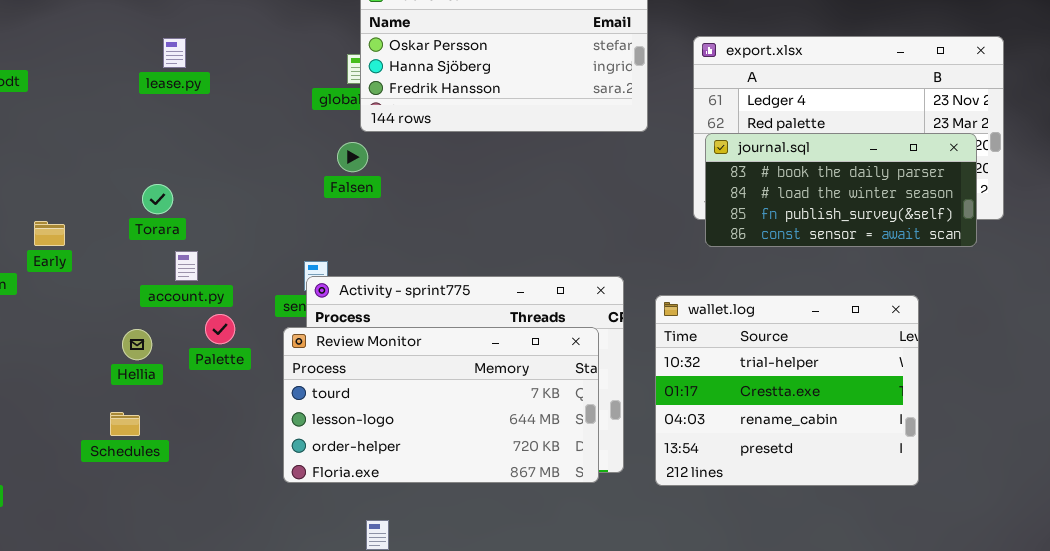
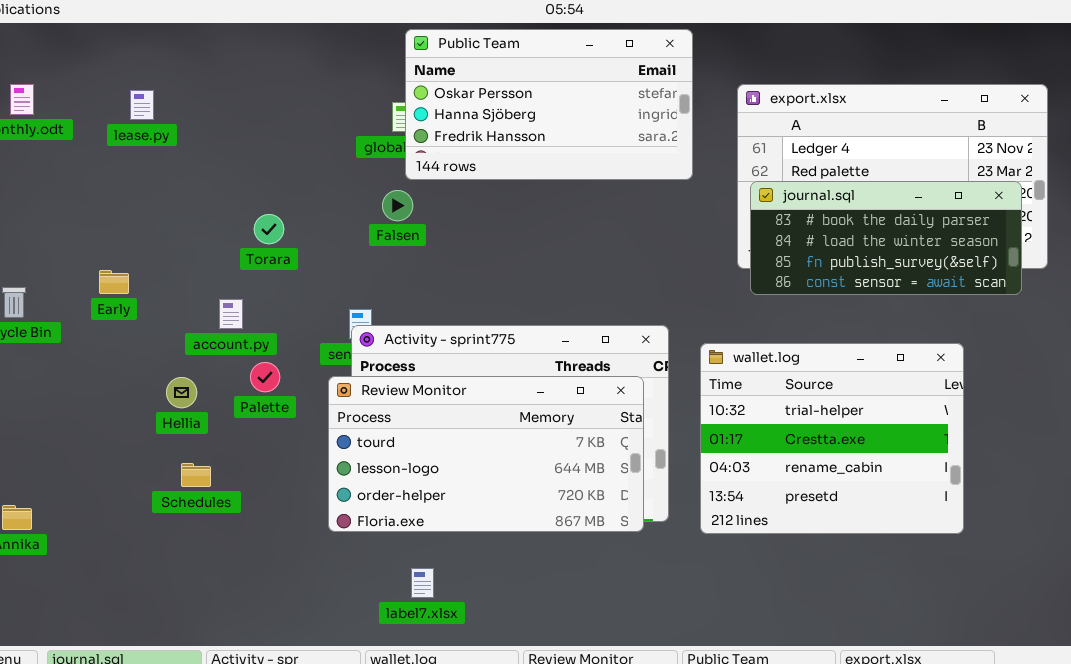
lease.py: [163,38,186,68] -> [130,90,154,120], moved
Torara: [142,184,173,214] -> [254,214,284,244], moved
Early: [34,221,65,246] -> [99,270,129,294], moved
Schedules: [110,412,140,436] -> [181,463,211,487], moved

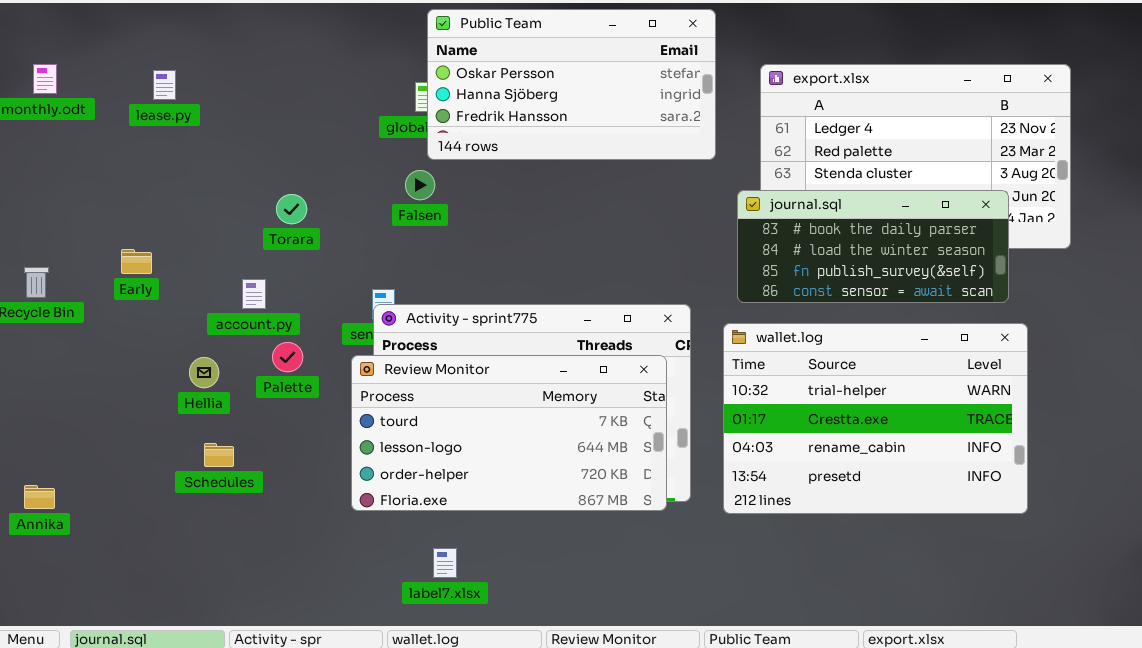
journal.sql: [750,181,1022,295] -> [737,190,1009,303], moved
wallet.log: [700,343,964,534] -> [723,323,1028,514], resized

